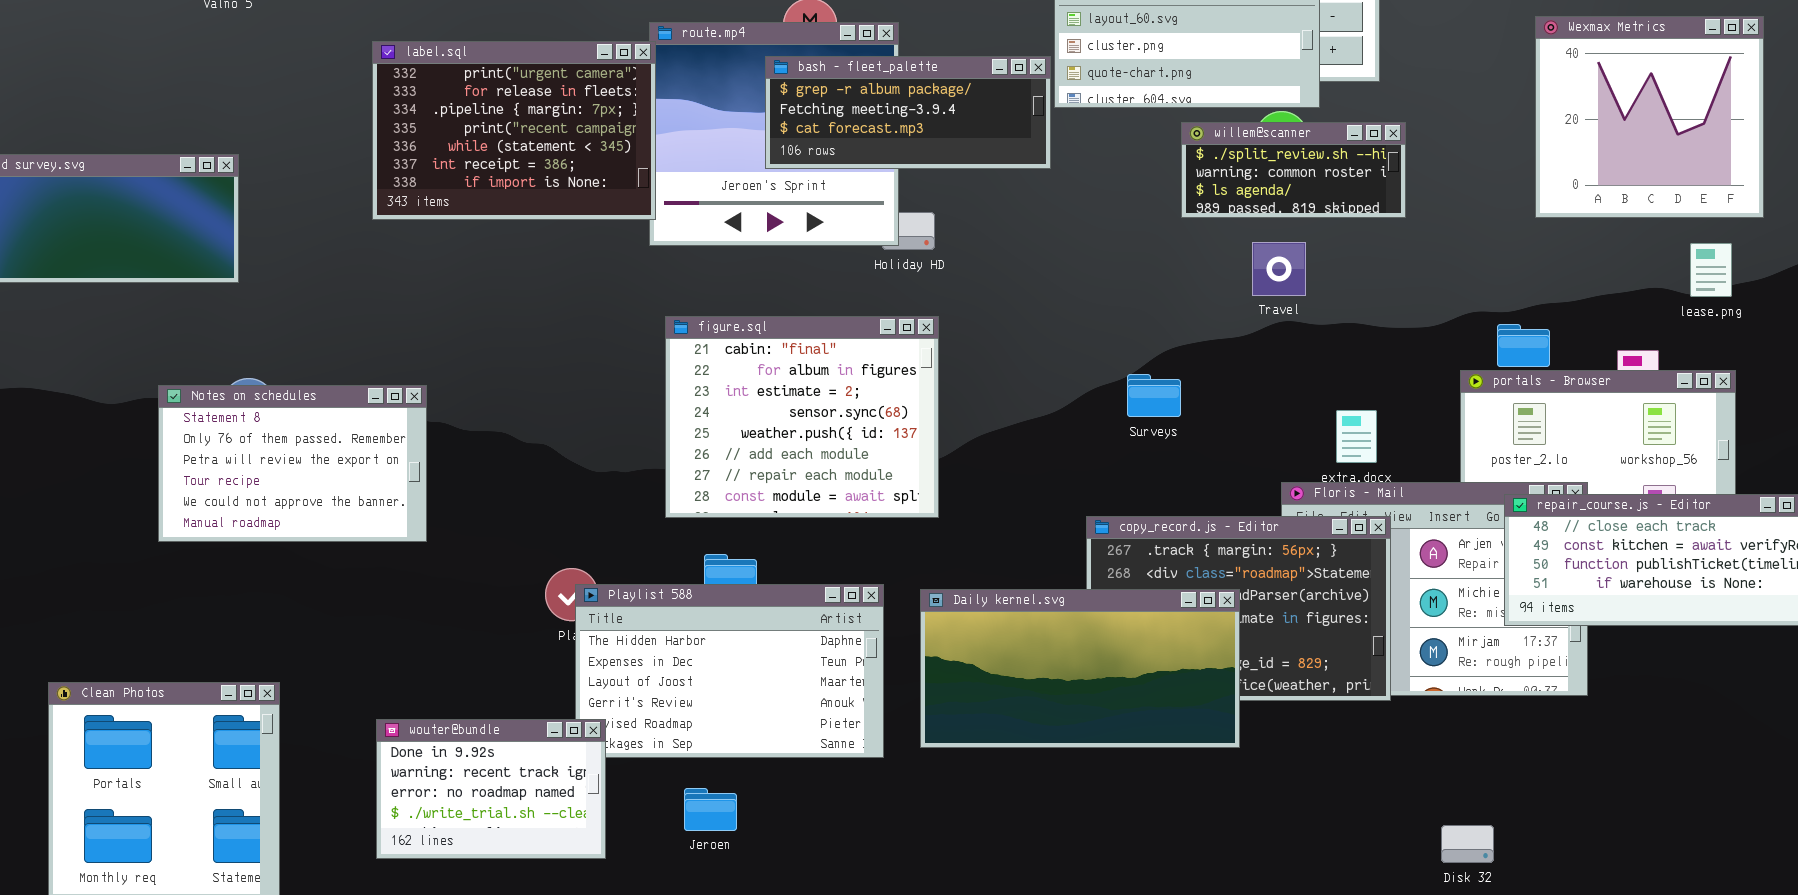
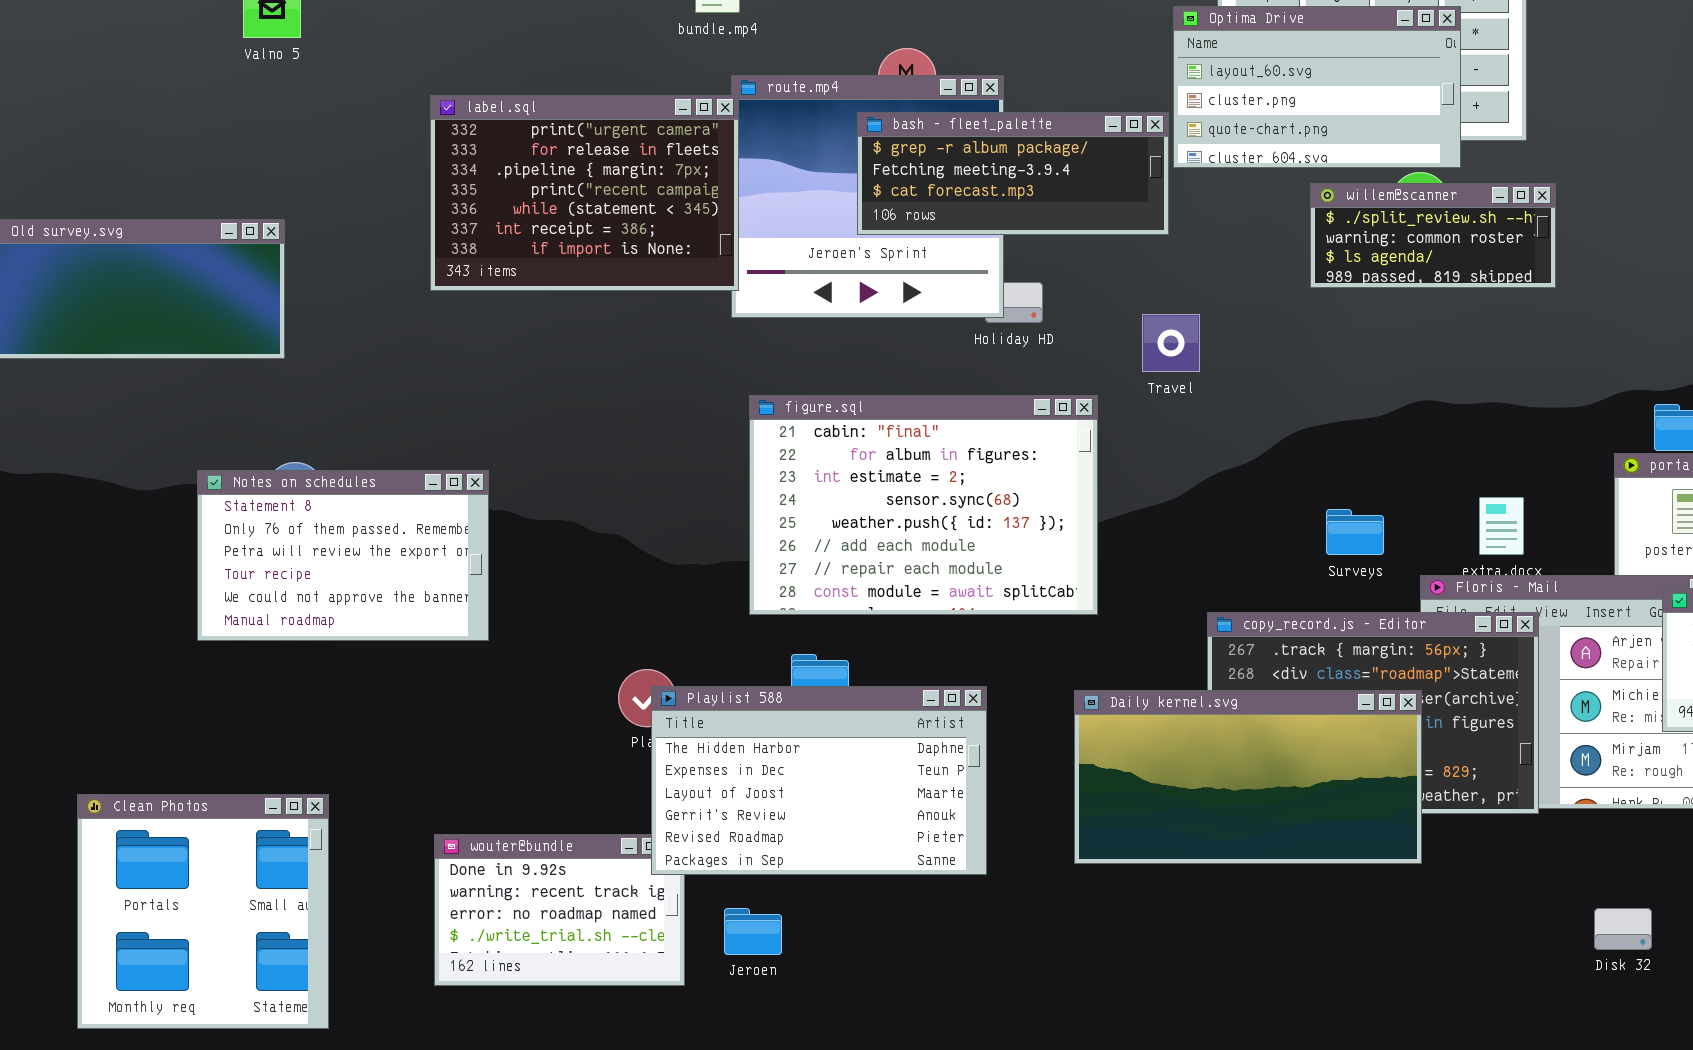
Travel: [1252,242,1306,296] -> [1142,314,1200,372], moved
figure.sql: [665,316,939,518] -> [749,395,1098,615], resized
Surveys: [1127,374,1181,417] -> [1326,509,1384,555], moved
Playlist 588: [575,584,884,758] -> [651,686,987,875], raised
Daily kernel.svg: [920,589,1240,748] -> [1074,690,1422,864], moved
Jeroen: [684,788,737,831] -> [724,908,782,955], moved
Disk 32: [1441,825,1494,863] -> [1594,908,1652,950], moved

